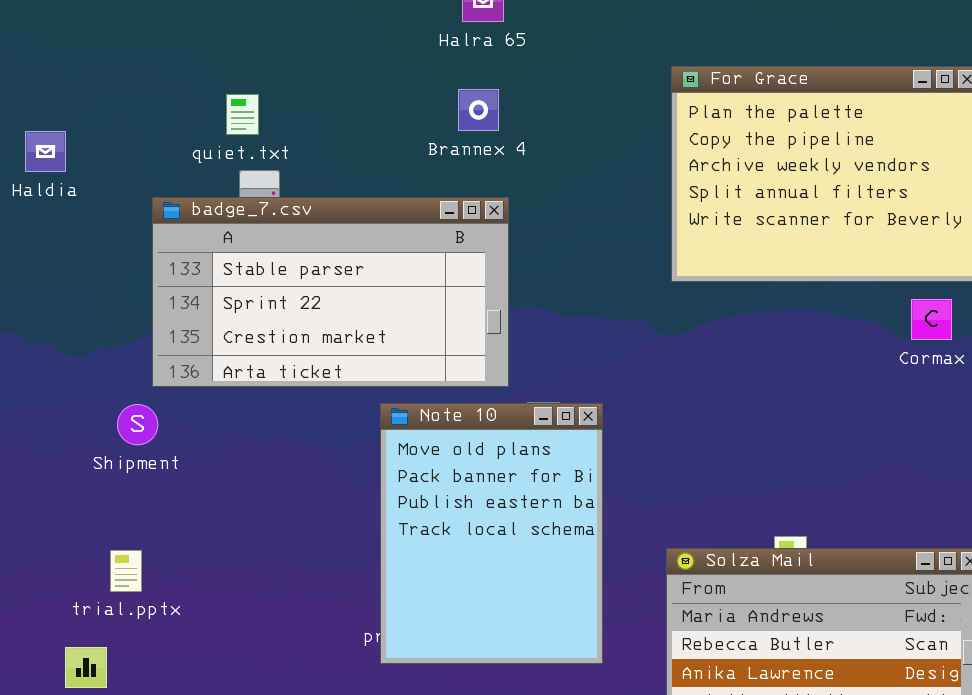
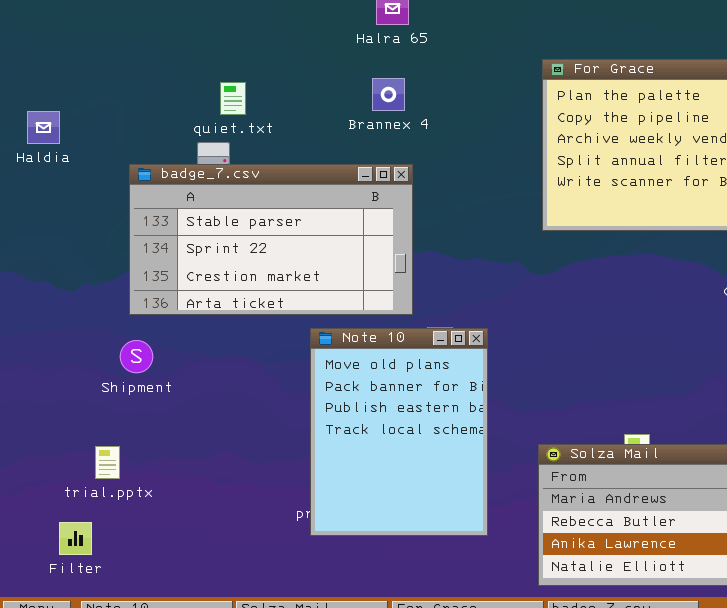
quiet.txt: [226,94,259,135] -> [220,82,246,115], moved
Shipment: [117,404,158,445] -> [120,340,153,373], moved

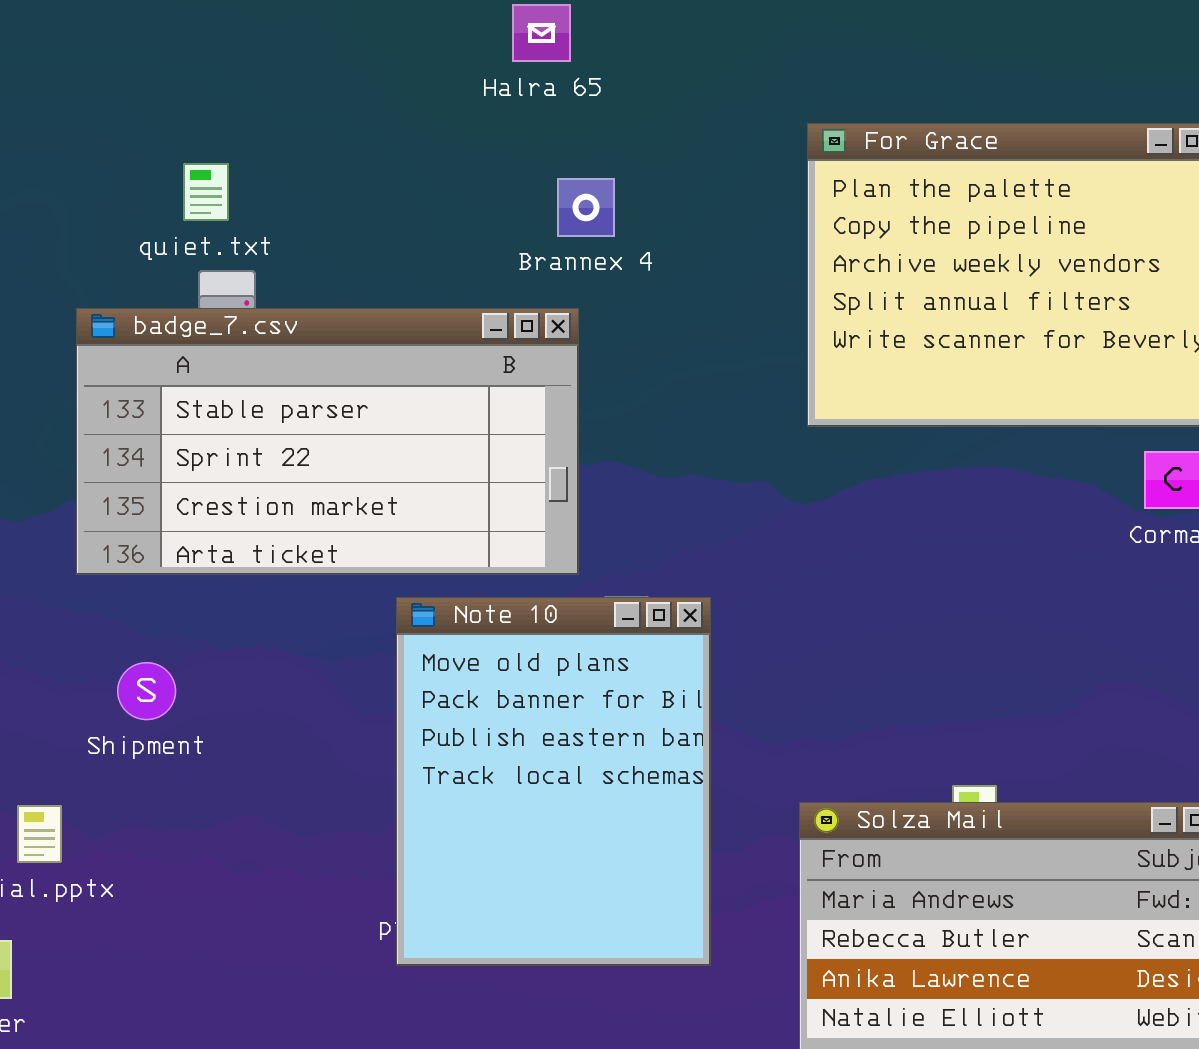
Brannex 4: [372,78,405,111] -> [557,178,615,237], moved
quiet.txt: [220,82,246,115] -> [183,163,229,221], moved
Shipment: [120,340,153,373] -> [117,662,176,720], moved

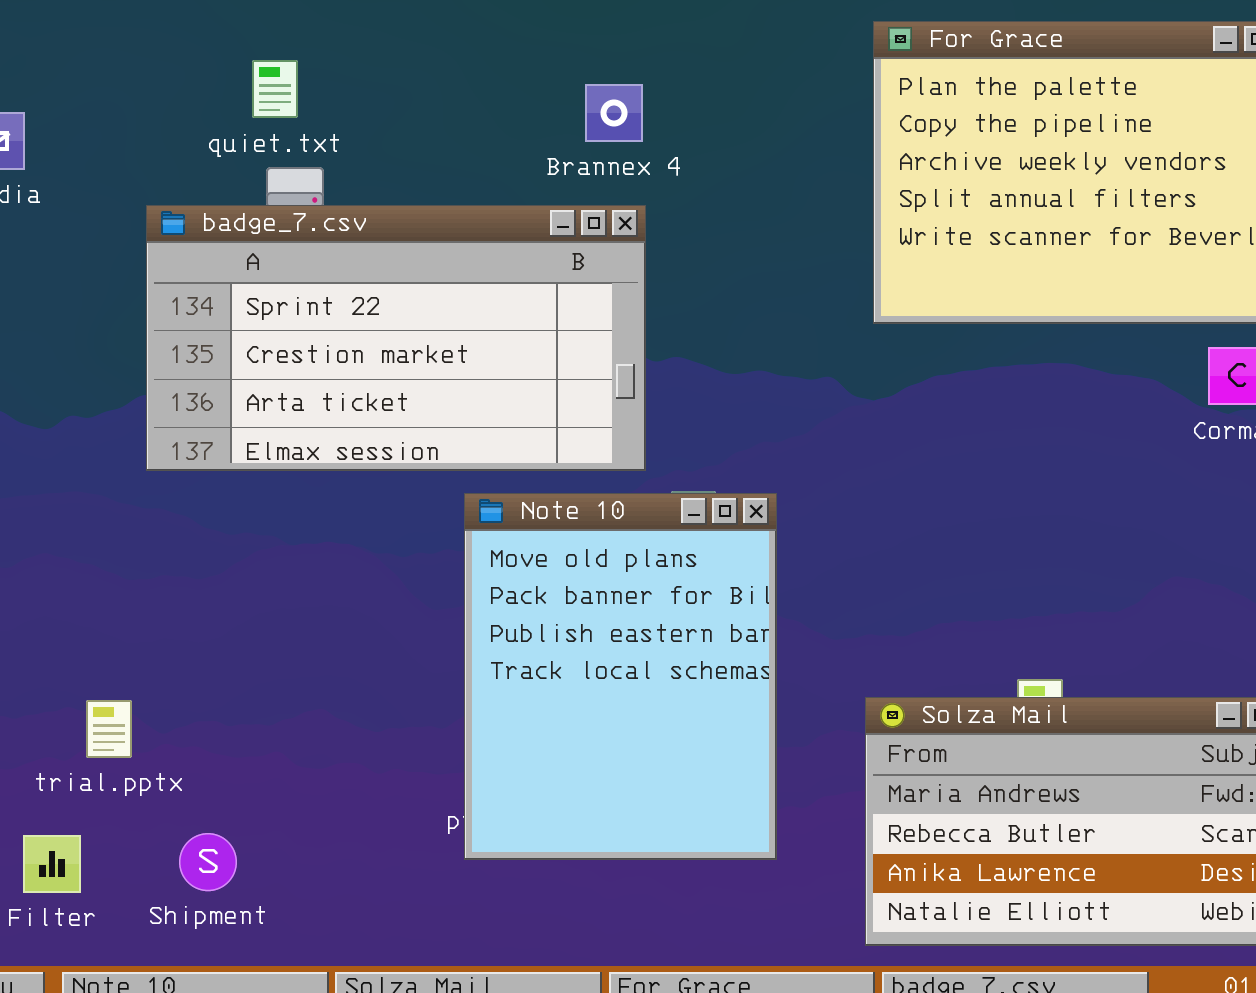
Brannex 4: [557,178,615,237] -> [585,84,643,142], moved
badge_7.csv: [76,308,579,575] -> [146,205,646,471], scrolled down 1 row
Shipment: [117,662,176,720] -> [179,833,237,891], moved

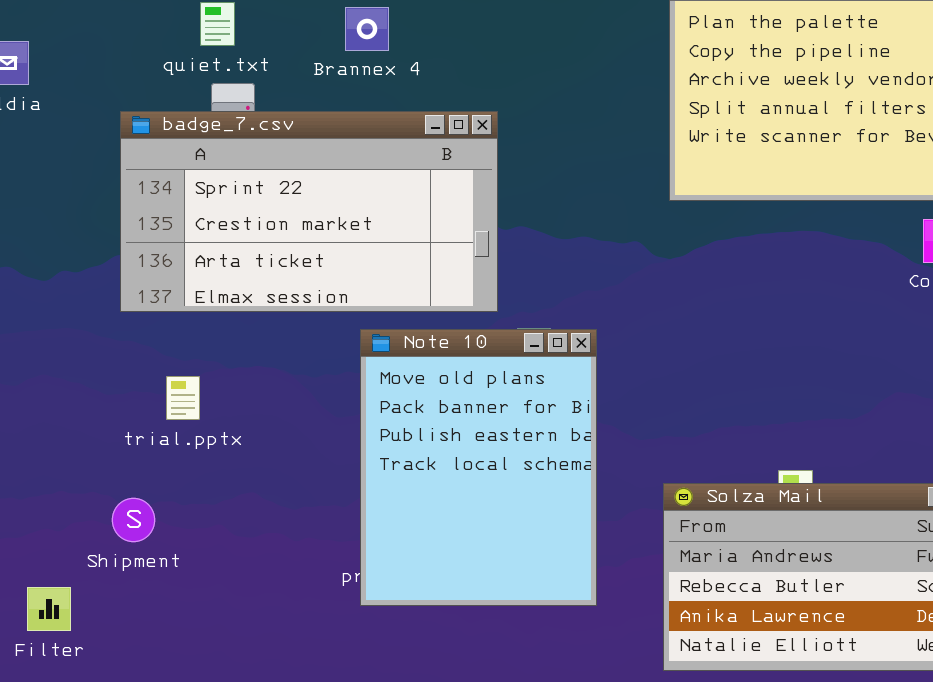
Brannex 4: [585,84,643,142] -> [345,7,389,51], moved
trial.pptx: [86,700,132,758] -> [166,376,200,420], moved
Shipment: [179,833,237,891] -> [112,498,155,542], moved

